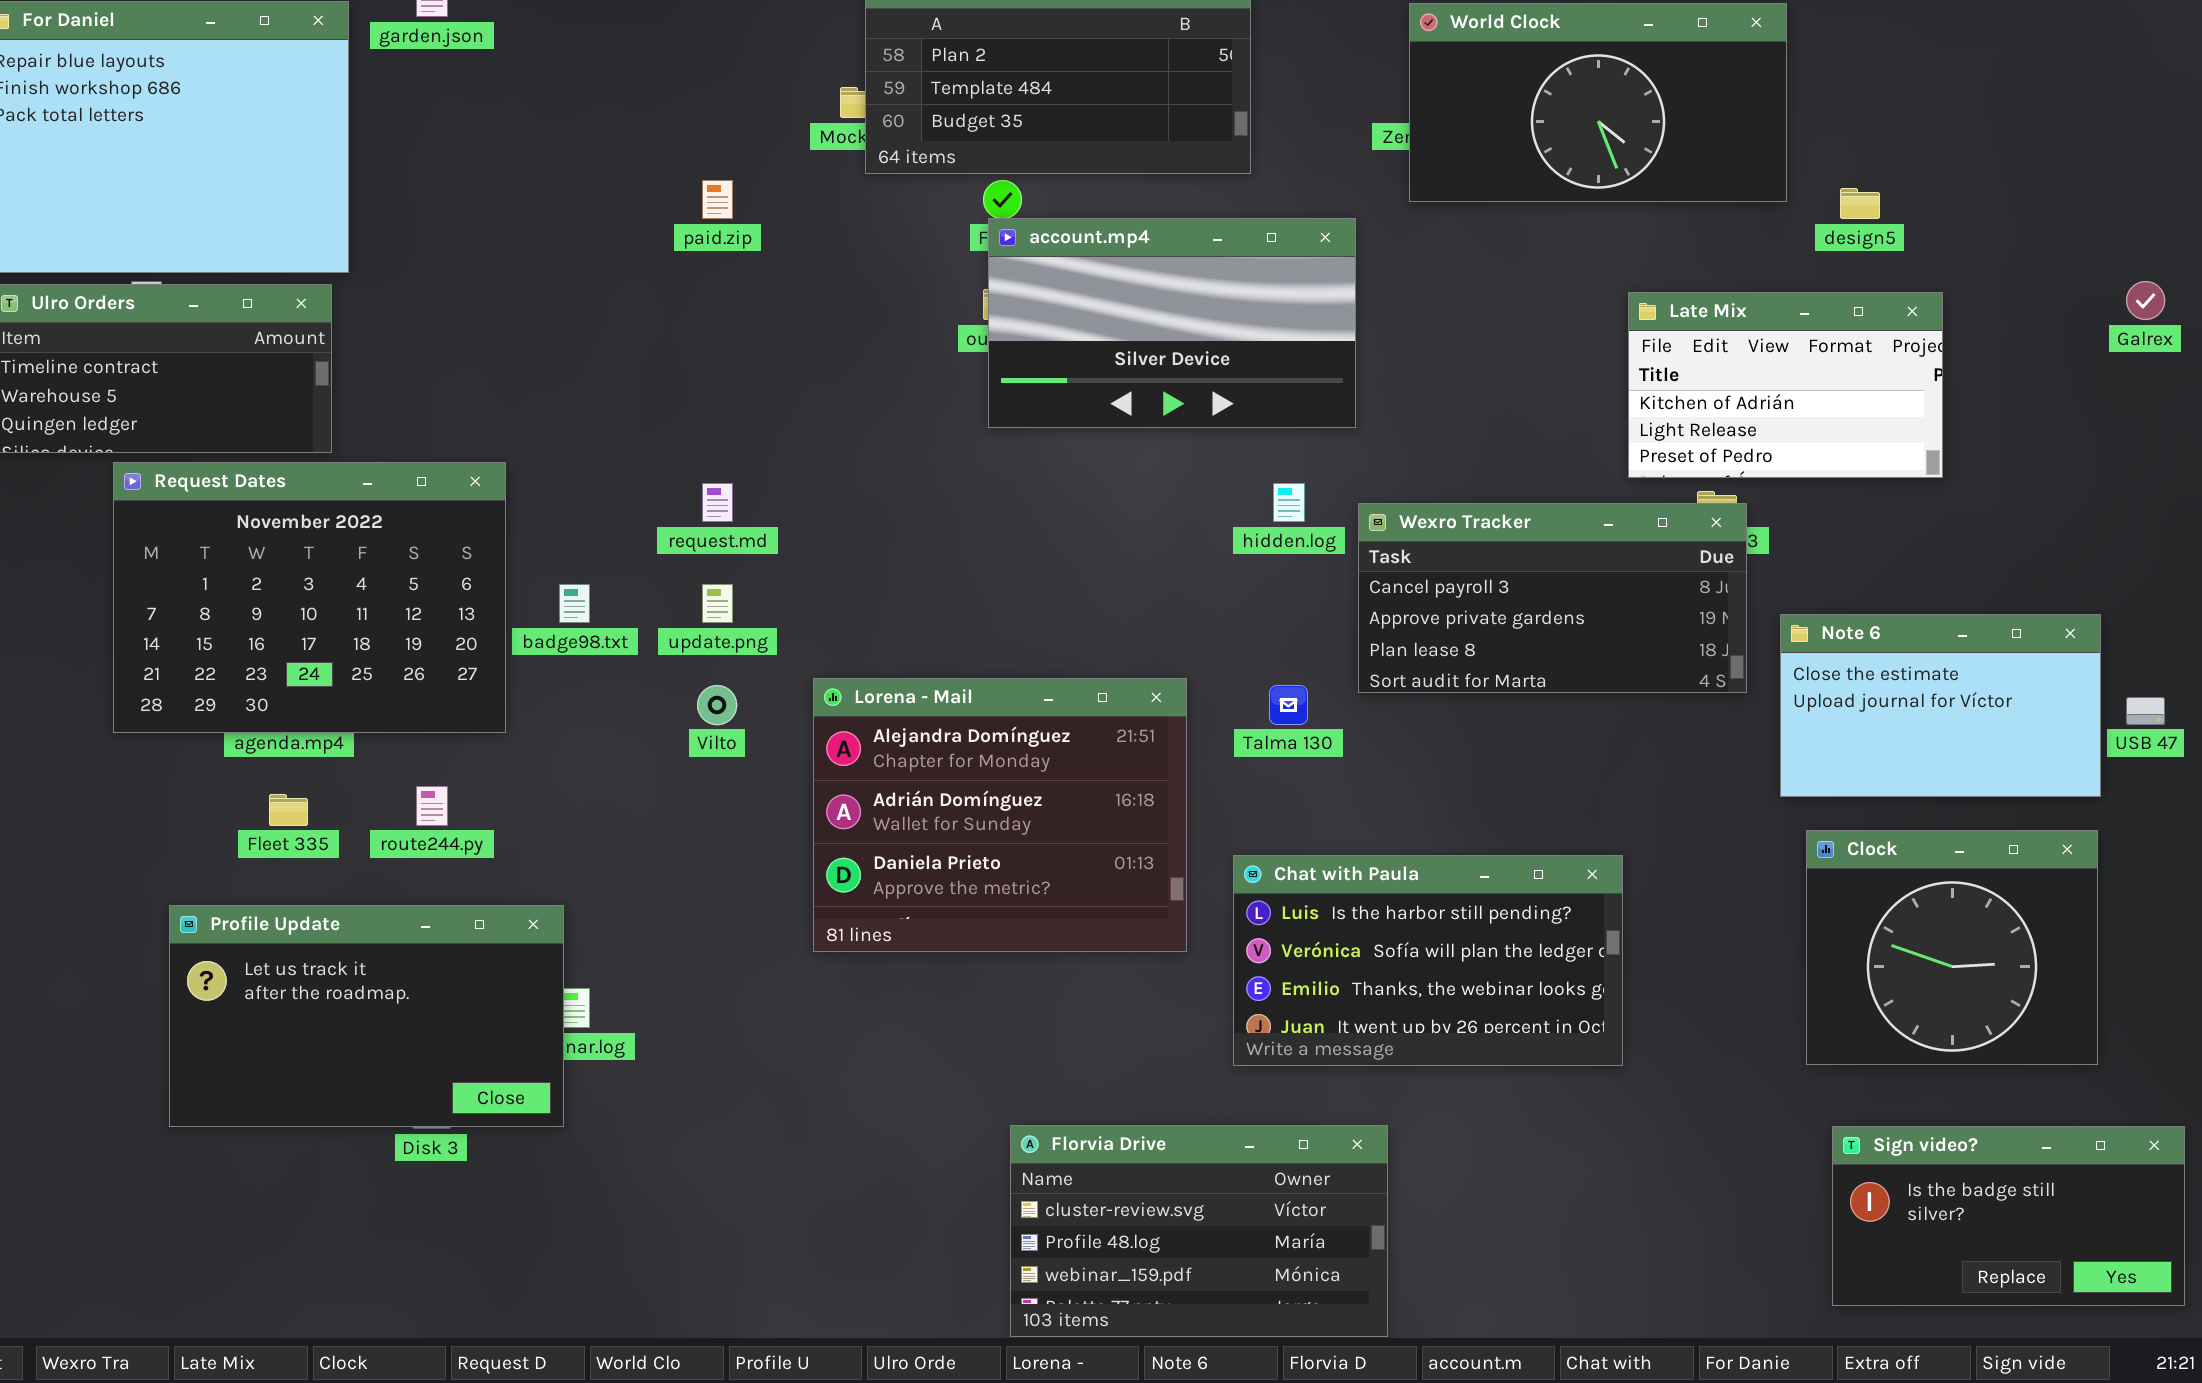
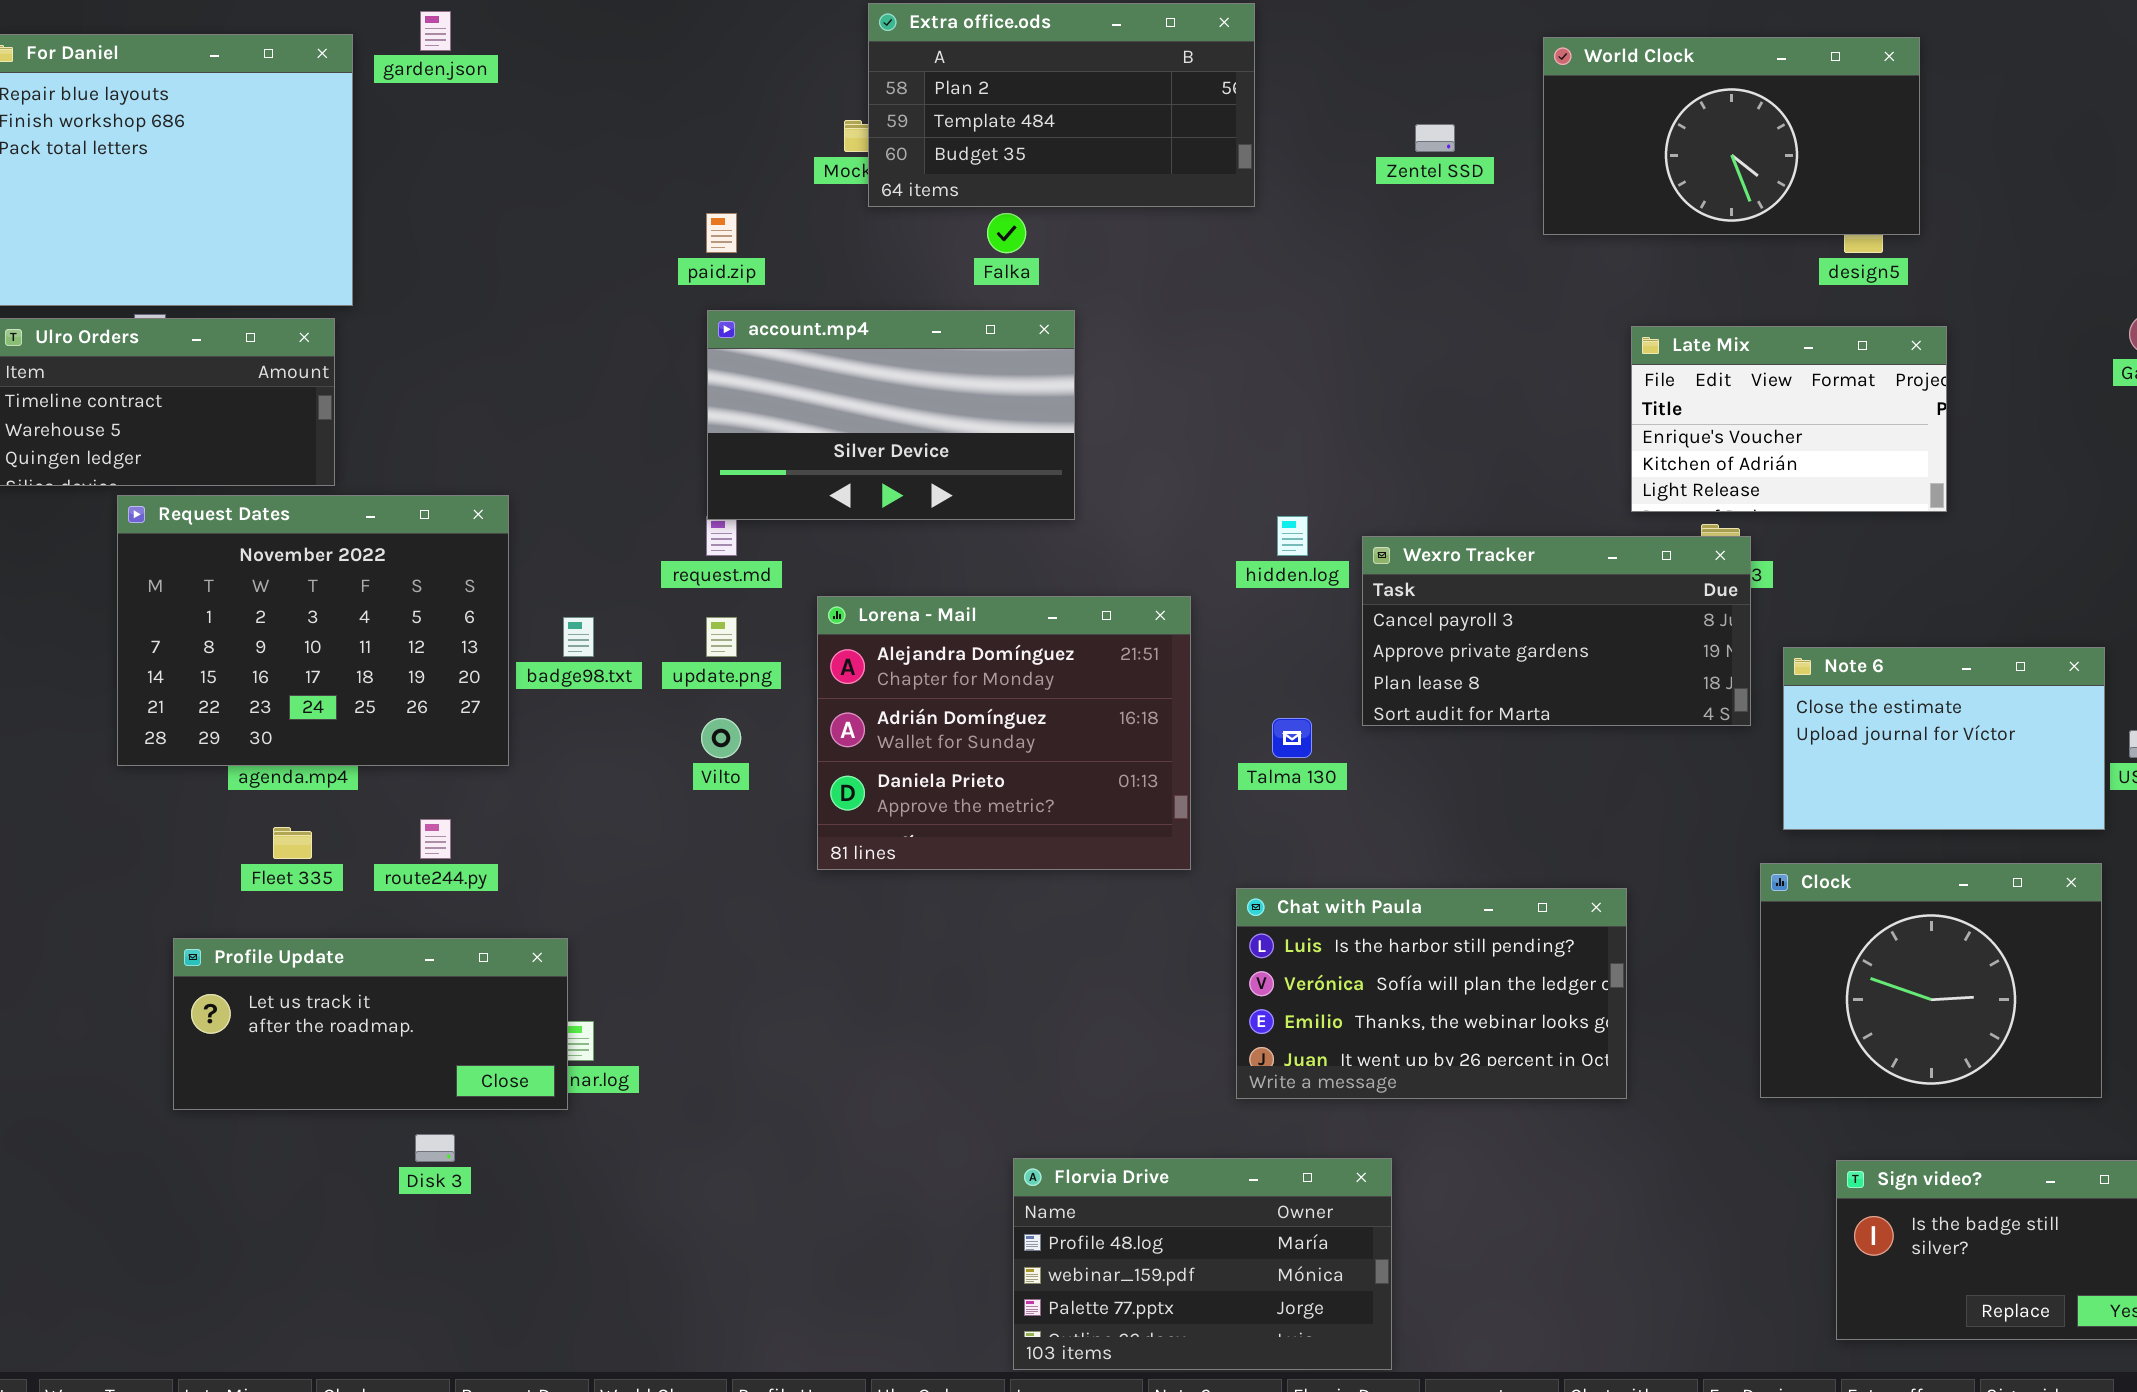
World Clock: [1409,3,1787,202] -> [1543,37,1920,235], moved
account.mp4: [988,218,1356,428] -> [707,310,1075,520], moved
Late Mix: [1628,292,1943,478] -> [1631,326,1947,512], scrolled up 1 row
Lorena - Mail: [813,678,1187,952] -> [817,596,1191,870], moved
Clock: [1806,830,2098,1065] -> [1760,863,2102,1098], resized
Profile Update: [169,905,564,1127] -> [173,938,568,1110], resized
Florvia Drive: [1010,1125,1388,1337] -> [1013,1158,1392,1370], scrolled down 1 row

